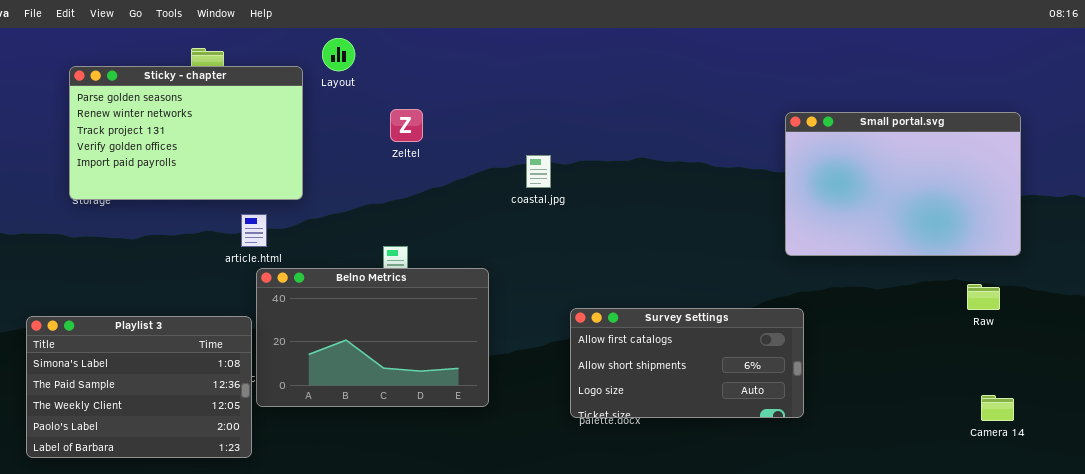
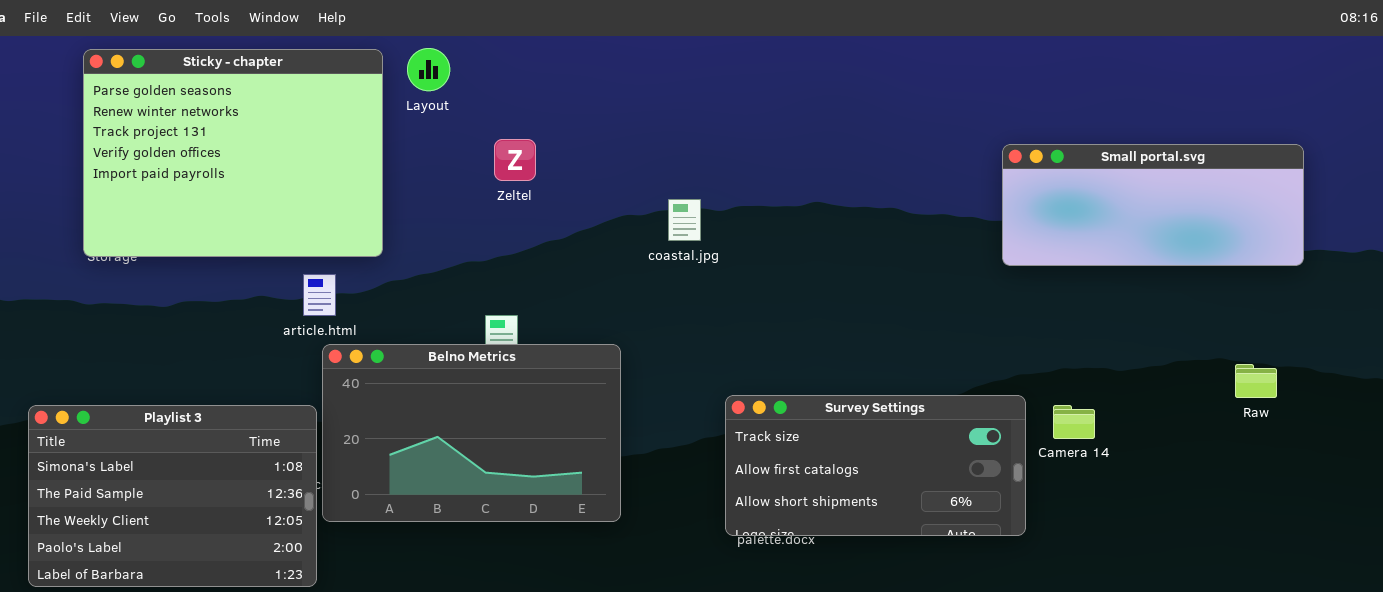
Sticky - chapter: [69,66,303,200] -> [83,49,383,257], resized
Small portal.svg: [785,112,1021,256] -> [1002,144,1304,266], resized
Survey Settings: [570,308,804,418] -> [725,395,1026,536], scrolled up 1 row
Camera 14: [981,395,1014,421] -> [1053,405,1095,439], moved

